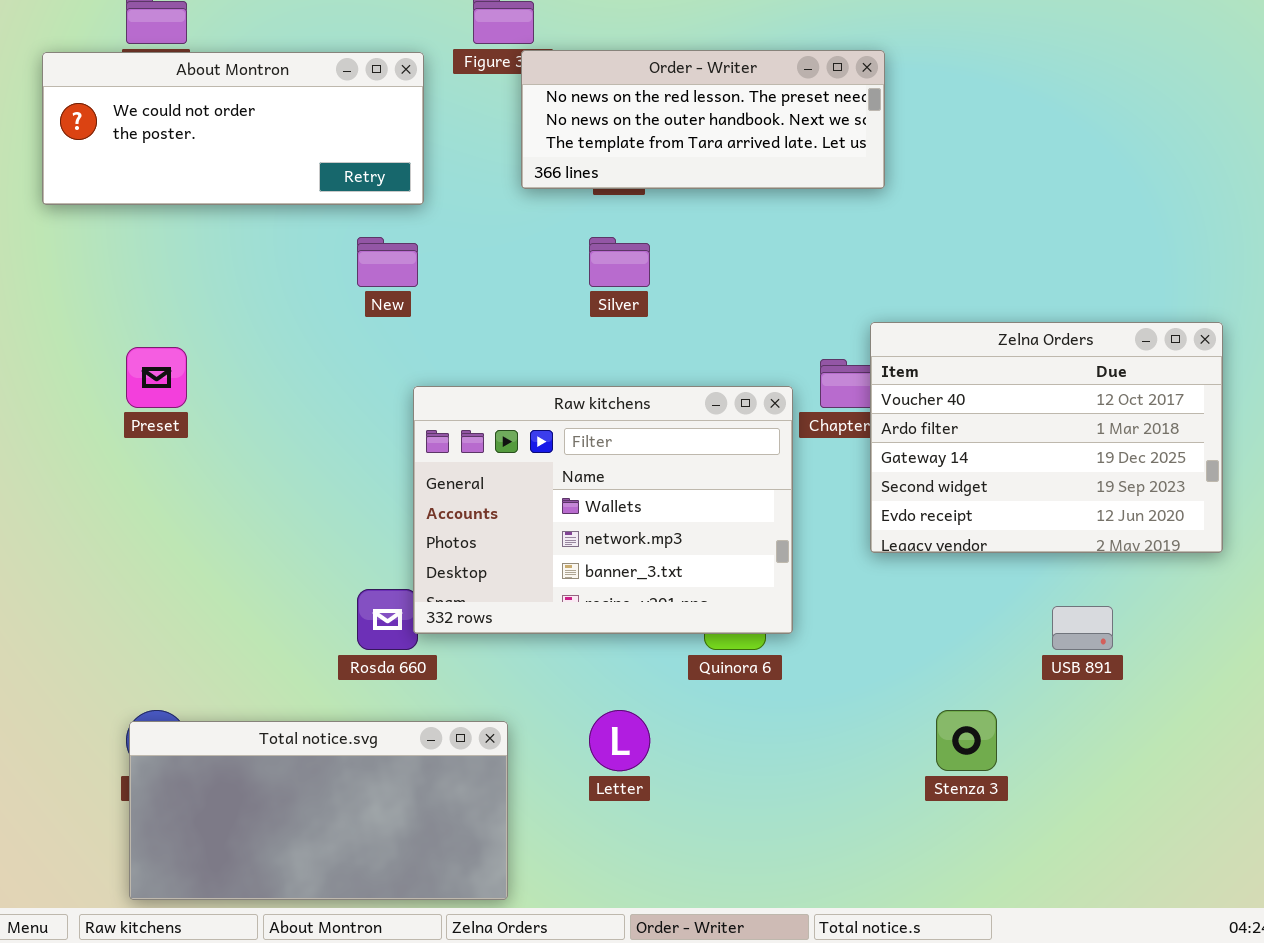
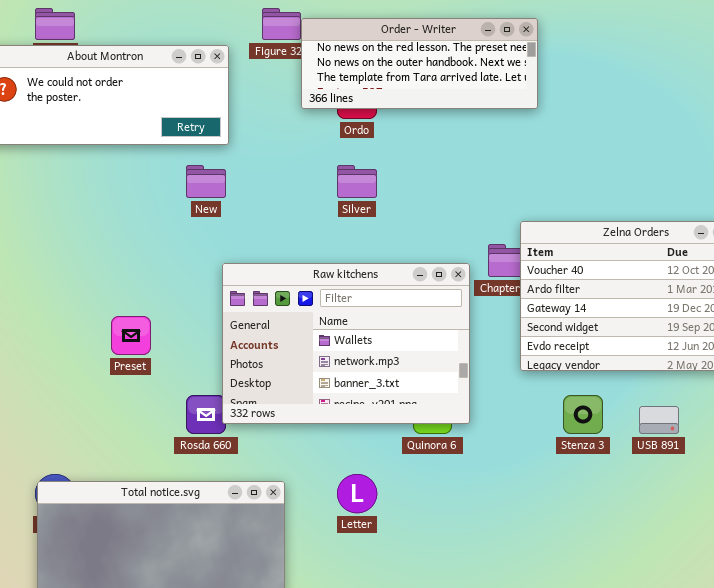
Order - Writer: [521,50,885,189] -> [301,18,538,109], moved
Preset: [126,347,187,408] -> [111,316,151,355], moved
Stenza 3: [936,710,997,771] -> [563,395,603,434], moved

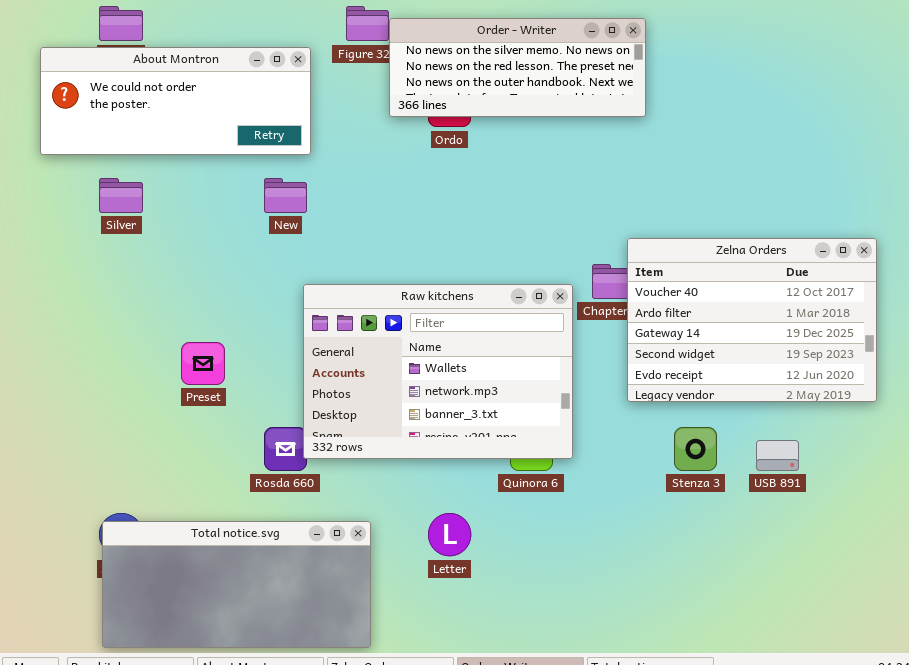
Order - Writer: [301,18,538,109] -> [389,18,646,117], scrolled up 1 row
Silver: [337,165,377,198] -> [99,178,143,213], moved

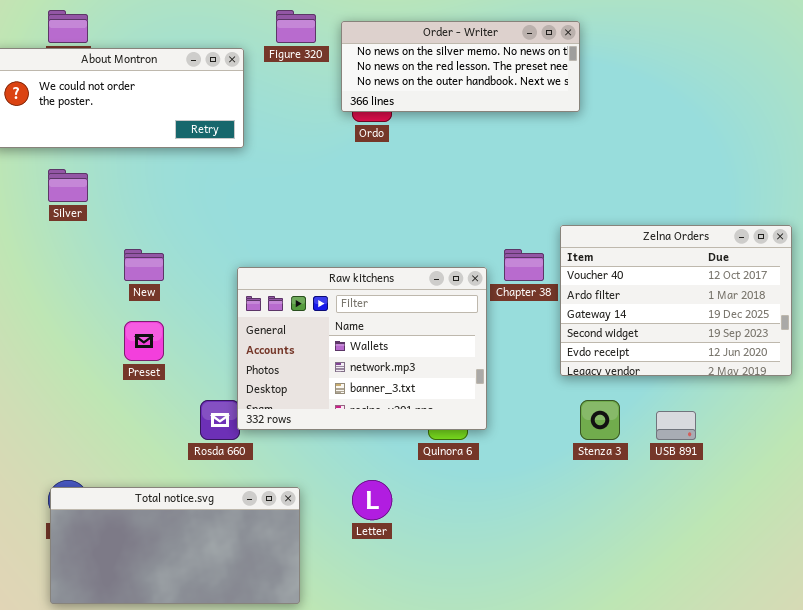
Order - Writer: [389,18,646,117] -> [341,21,580,112], moved
New: [264,178,307,213] -> [124,249,164,281], moved
Zelna Orders: [627,238,877,402] -> [560,225,792,376], moved

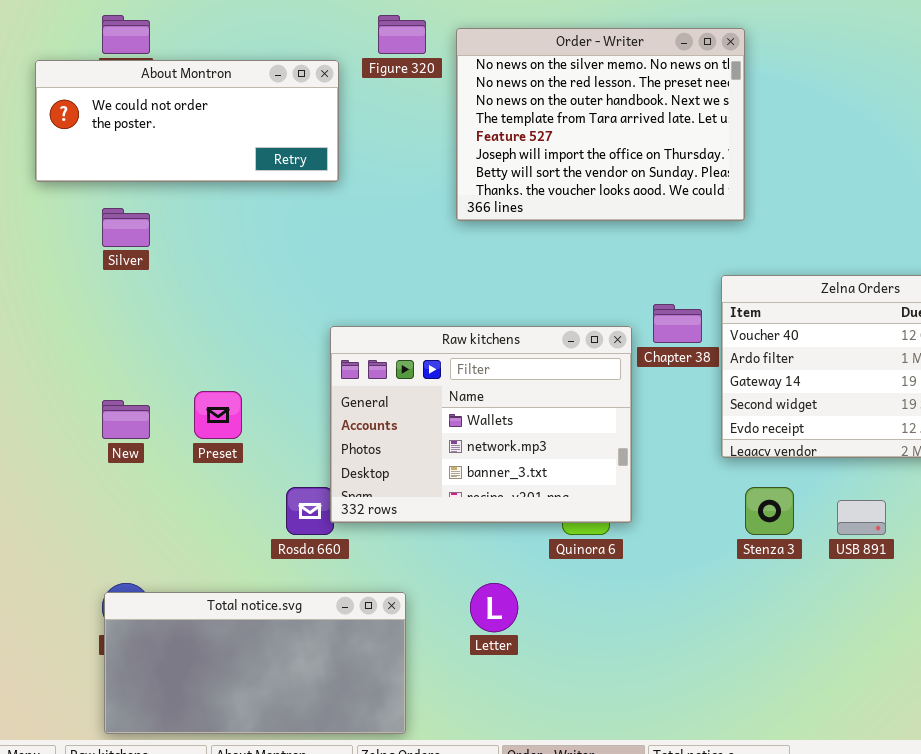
Order - Writer: [341,21,580,112] -> [456,28,745,221], resized
New: [124,249,164,281] -> [102,400,150,439], moved

